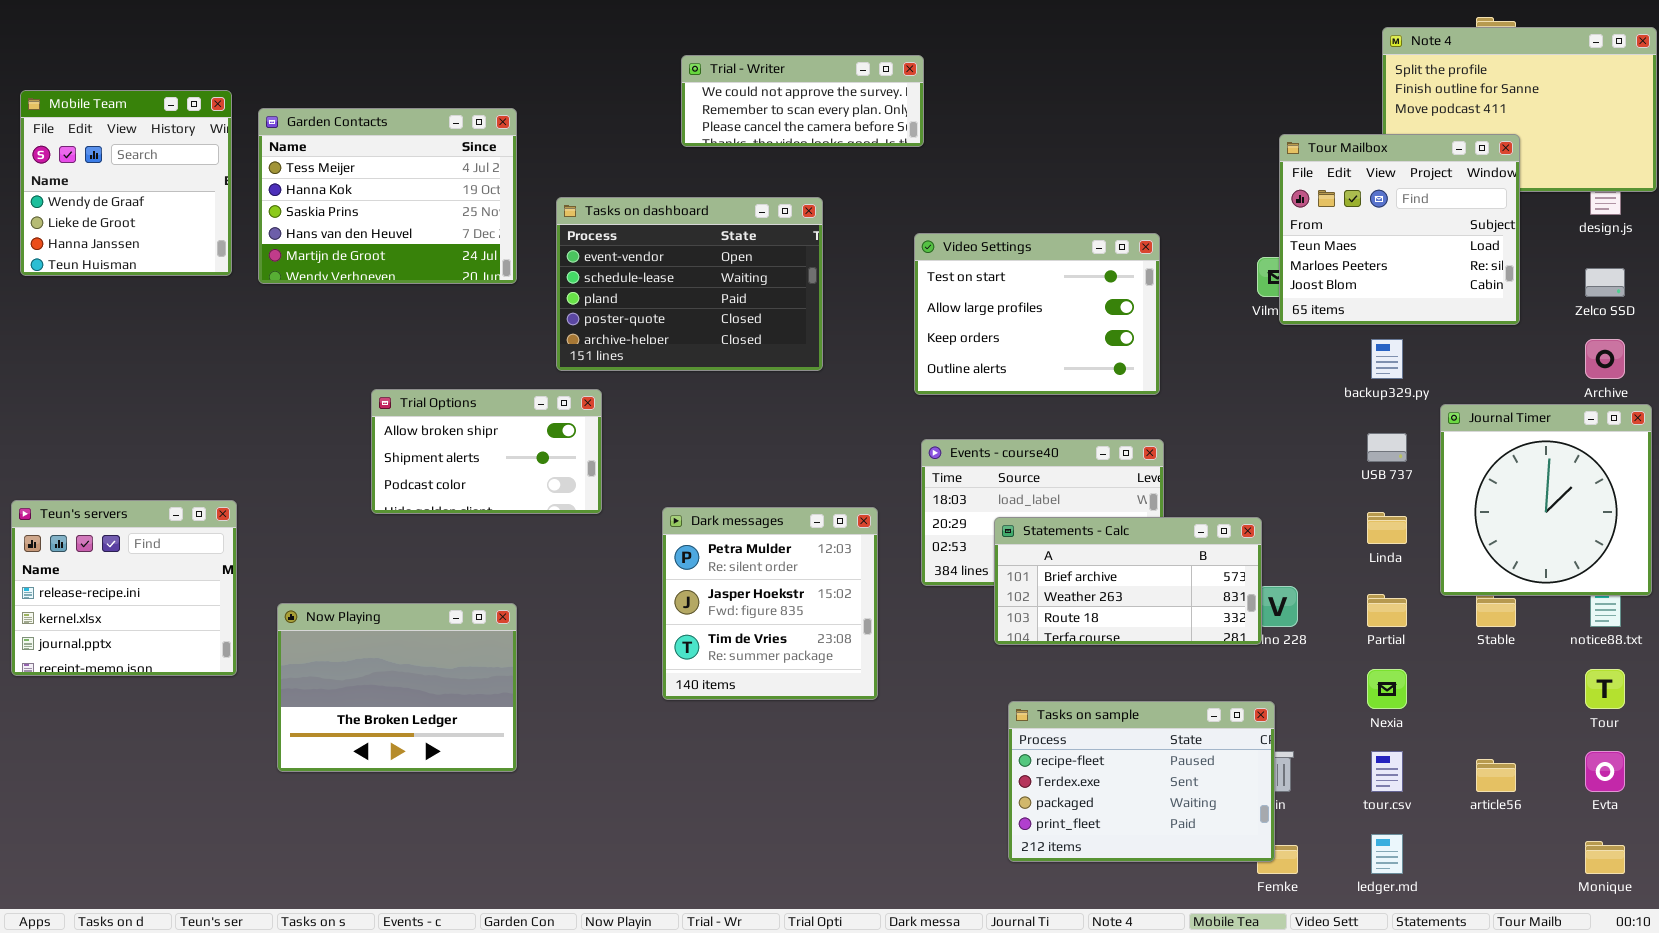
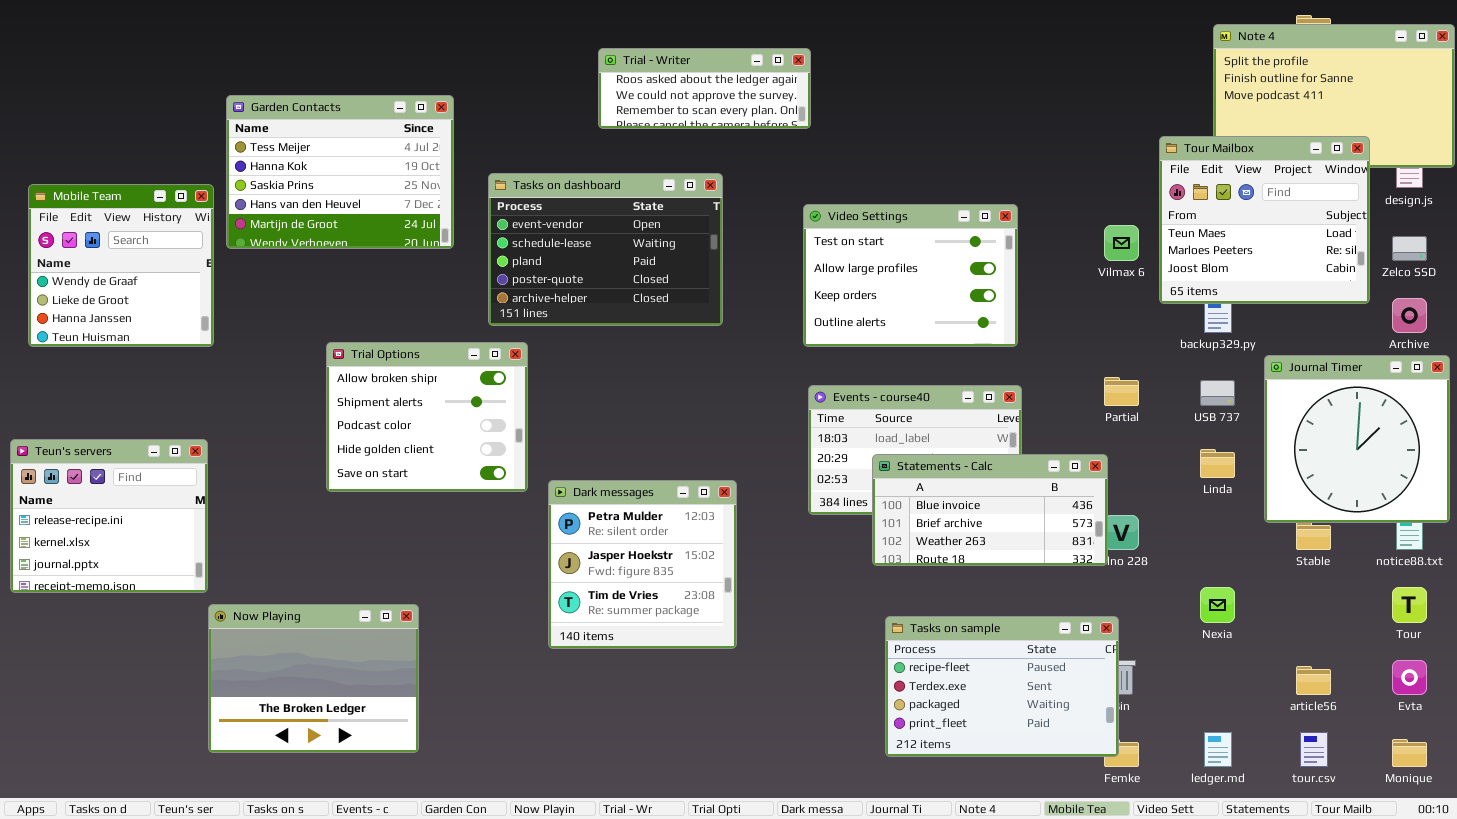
Trial - Writer: [681,55,924,147] -> [598,48,811,129], scrolled up 1 row
Mobile Team: [20,90,232,276] -> [28,184,214,347], moved
Tour Mailbox: [1279,134,1520,325] -> [1159,136,1370,304], moved
Trial Options: [371,389,602,514] -> [326,342,528,492], resized
Dark messages: [662,507,878,700] -> [548,480,737,649], moved
Statements - Calc: [994,517,1262,645] -> [872,454,1108,566], scrolled up 1 row
Partial: [1367,594,1407,627] -> [1104,377,1139,406], moved
Now Playing: [277,603,517,772] -> [208,604,419,753], moved
tour.csv: [1371,751,1403,792] -> [1300,732,1328,767], moved

